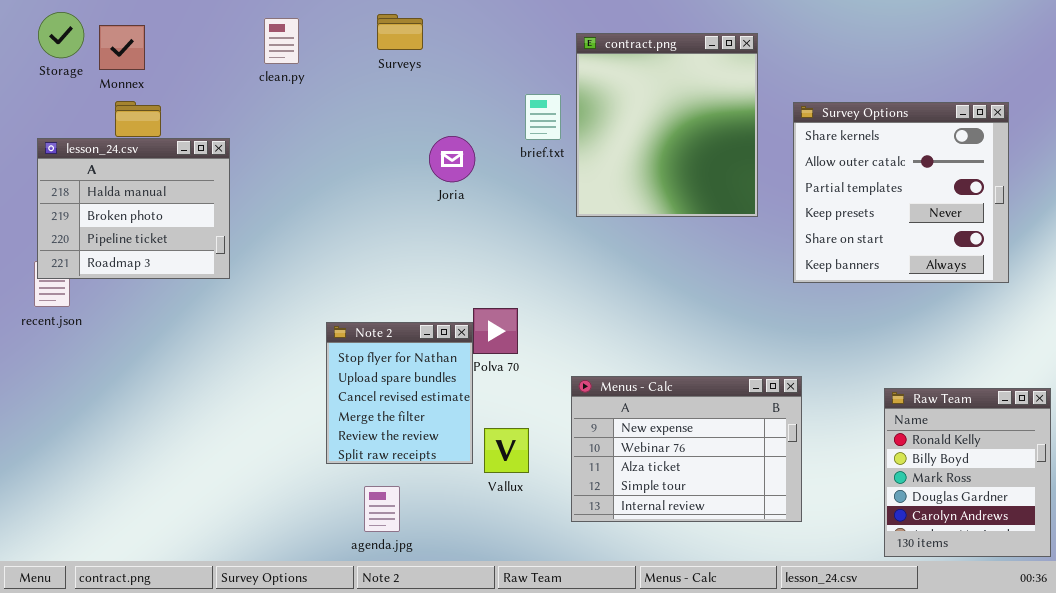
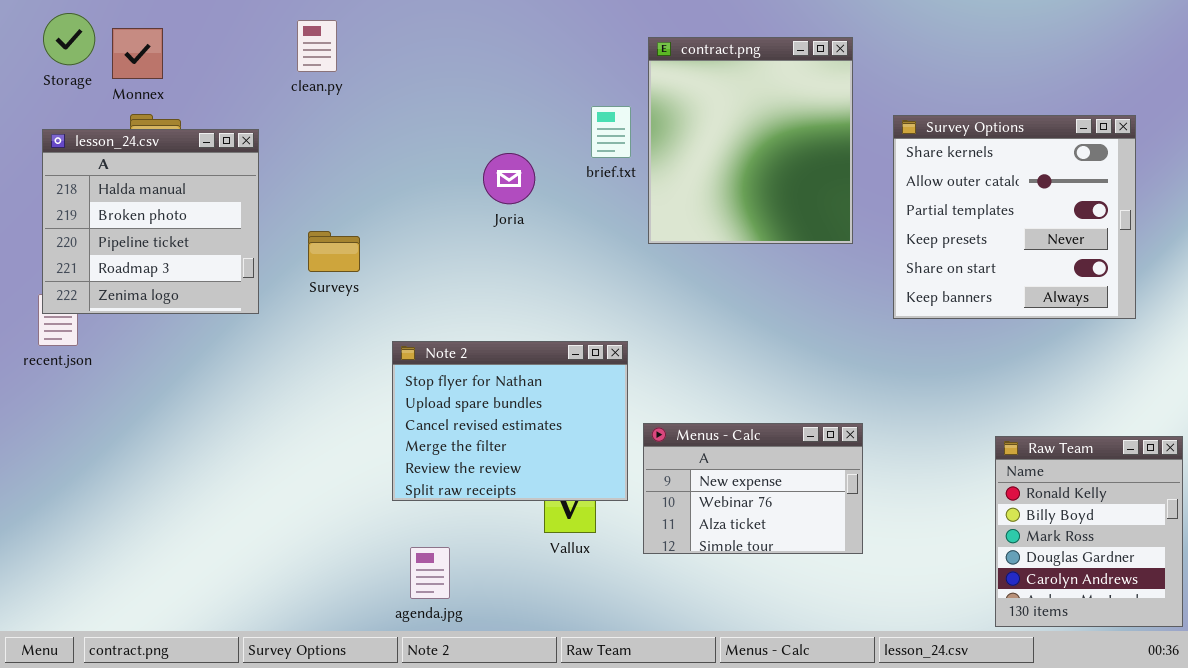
Surveys: [377,14,423,50] -> [308,231,360,272], moved
lesson_24.csv: [37,138,230,279] -> [42,129,259,314], resized
Note 2: [326,322,473,464] -> [392,341,628,501], moved, resized
Menus - Calc: [571,376,802,522] -> [643,423,863,554], resized

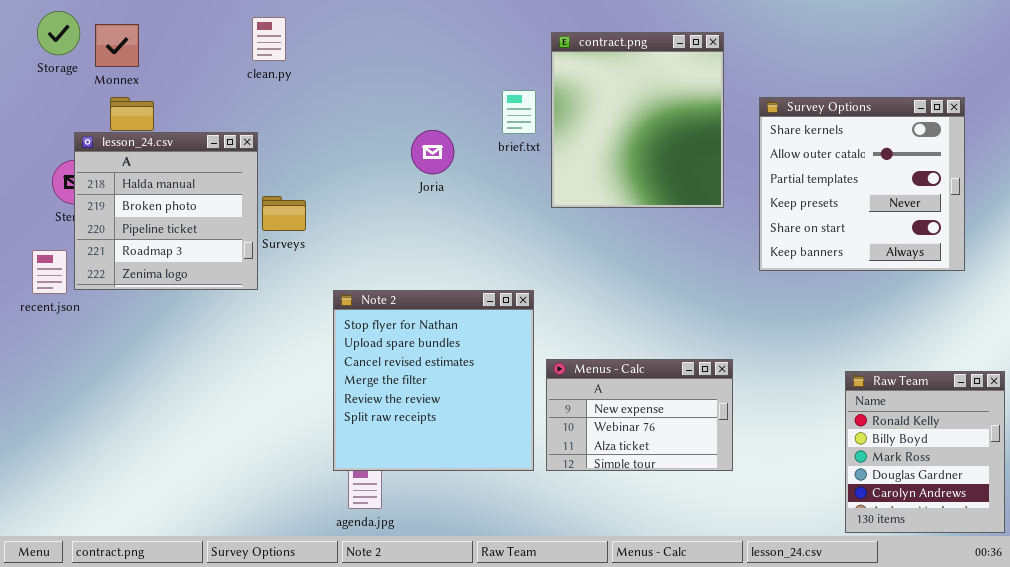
lesson_24.csv: [42,129,259,314] -> [74,132,258,290], moved
Note 2: [392,341,628,501] -> [333,290,534,471], resized

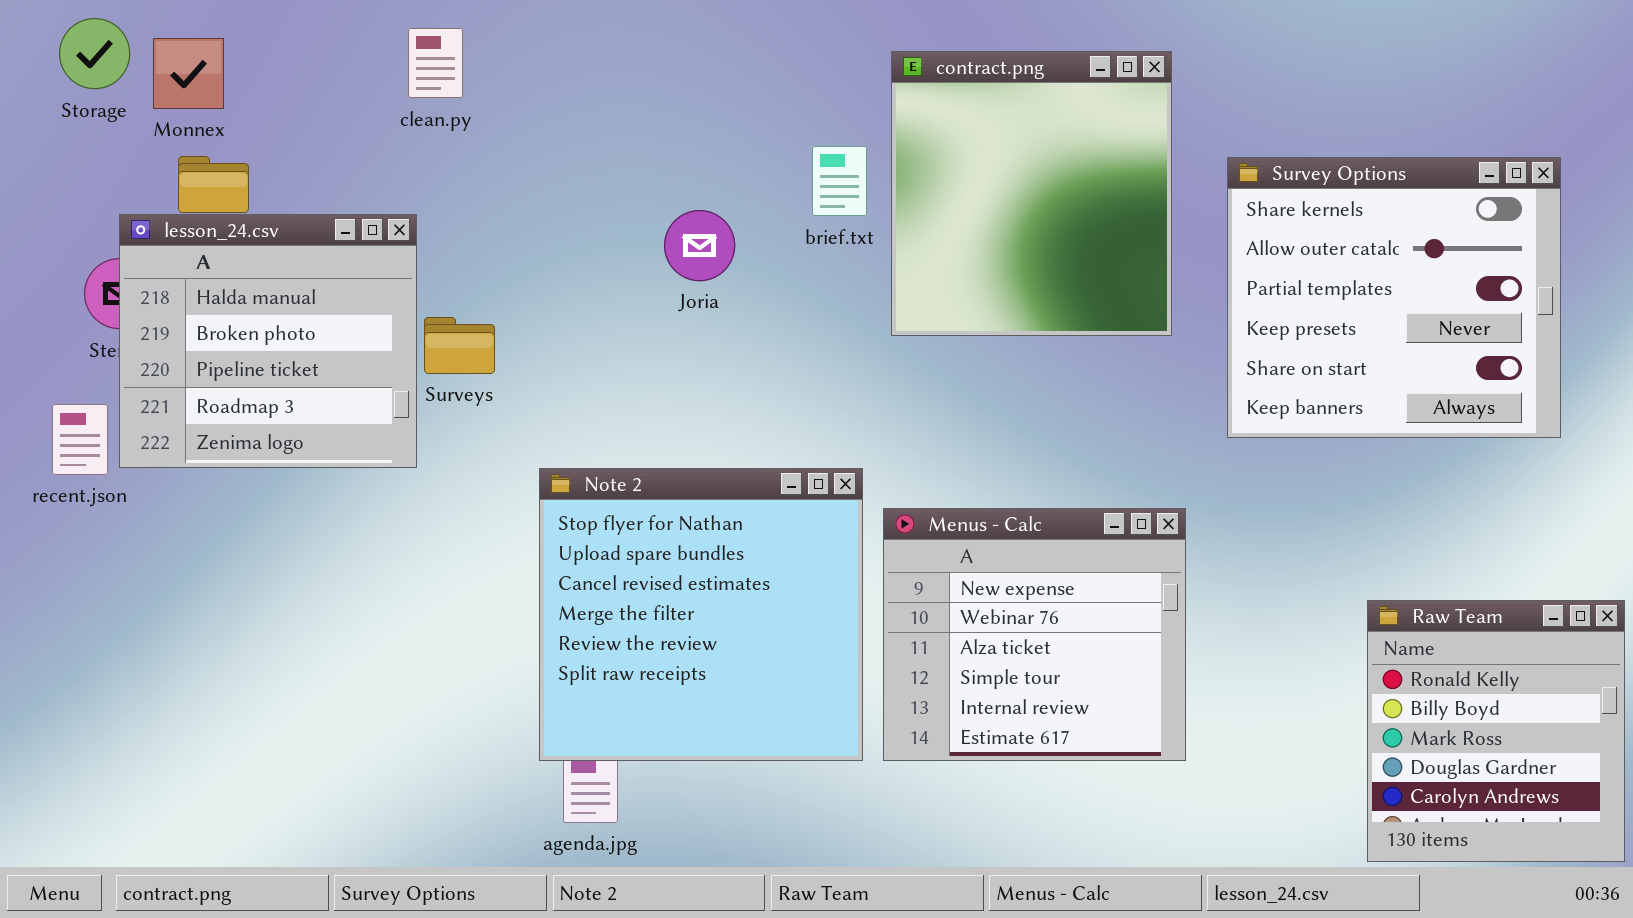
Menus - Calc: [546,359,733,471] -> [883,508,1186,761], resized

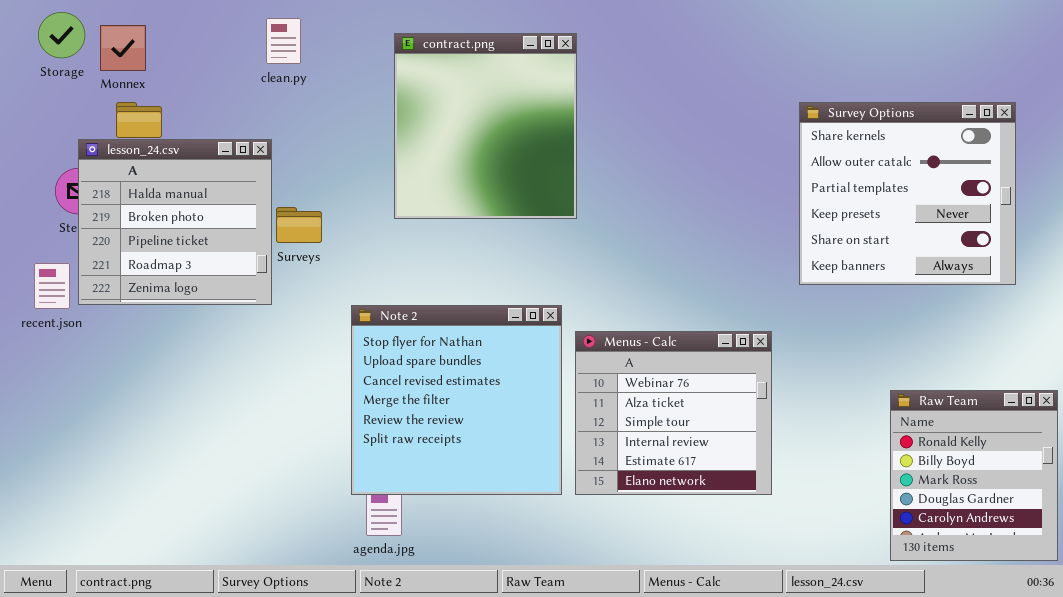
contract.png: [891,51,1172,336] -> [394,33,577,219], moved
Menus - Calc: [883,508,1186,761] -> [575,331,772,495], scrolled down 1 row

